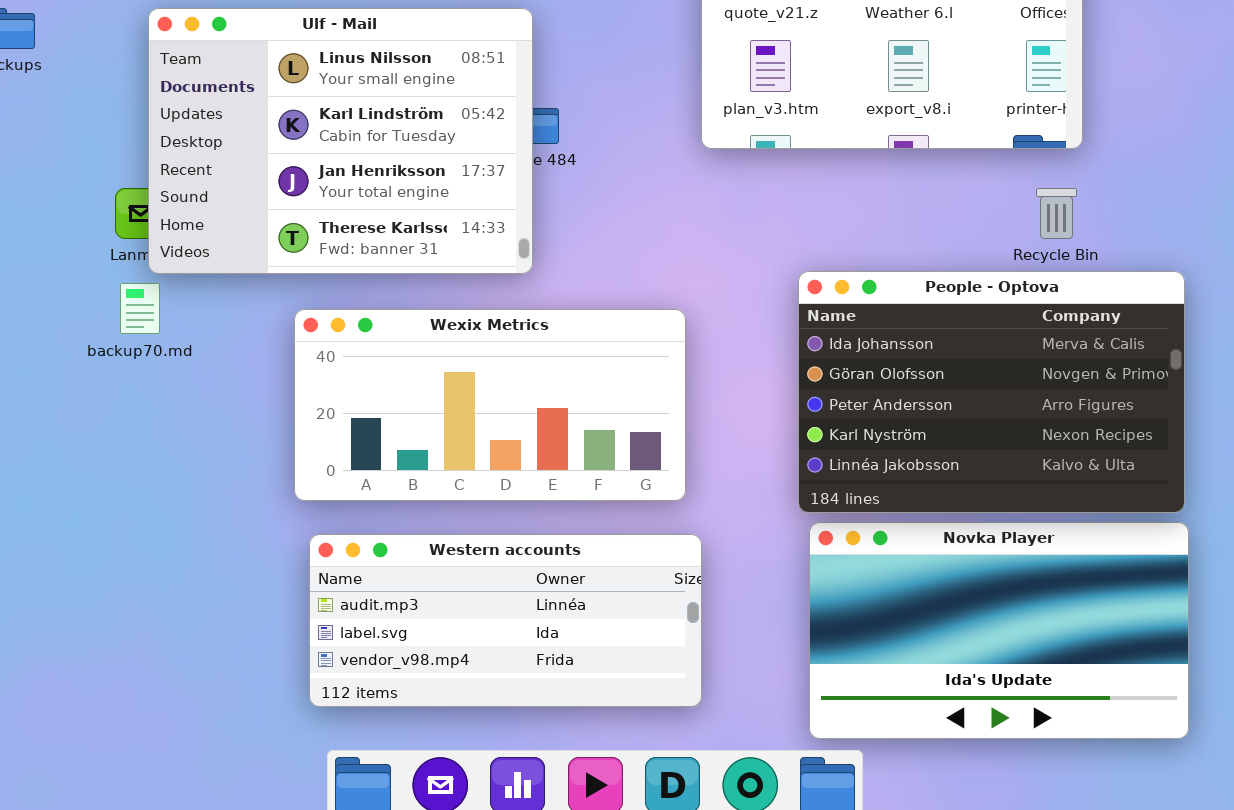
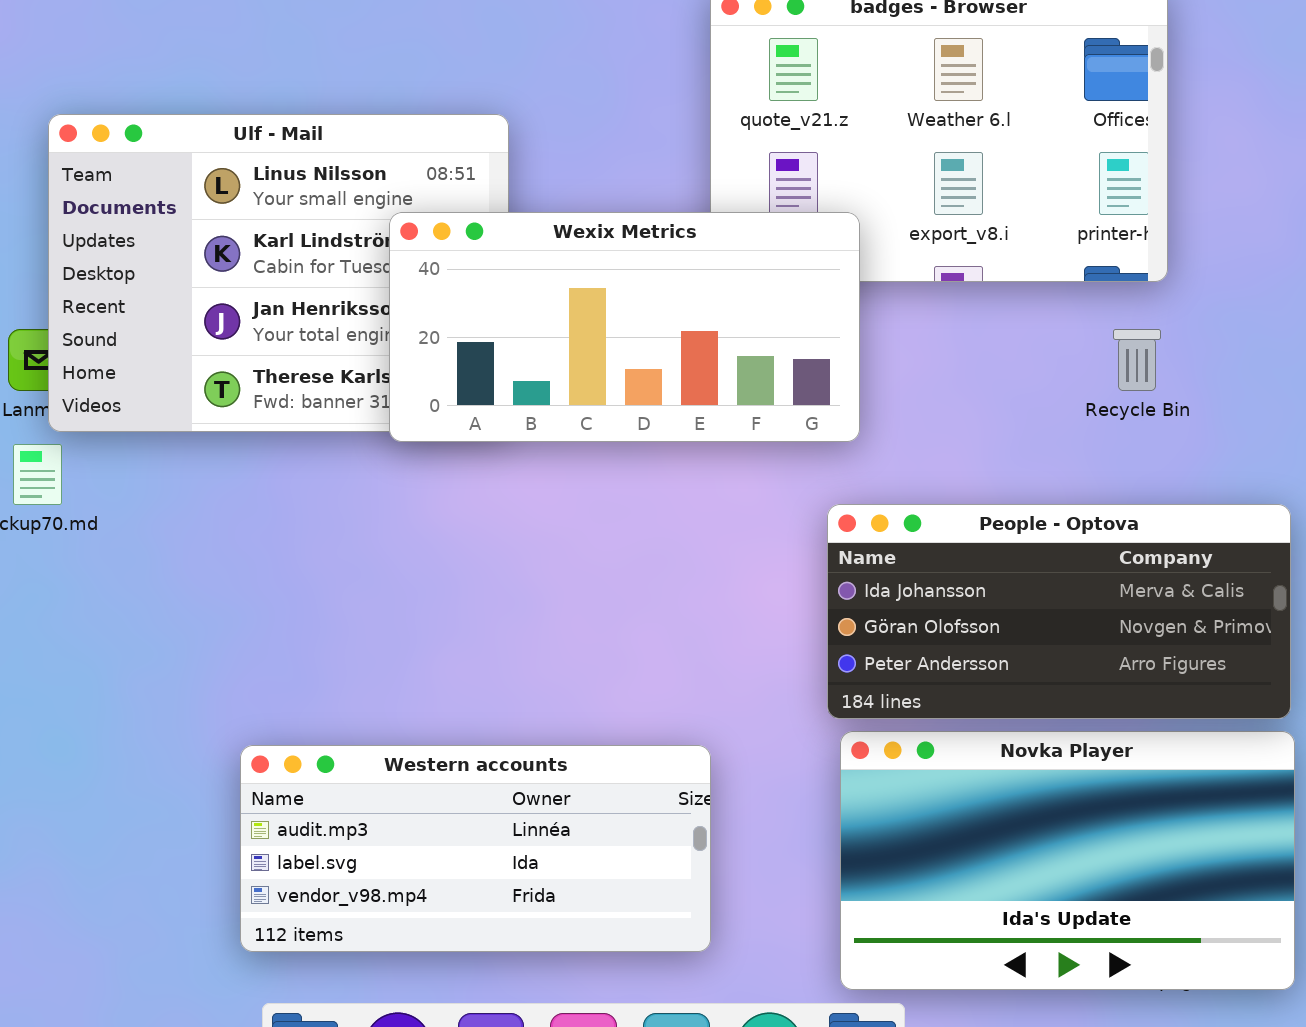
People - Optova: [798,271,1185,513] -> [827,504,1291,719], resized
Wexix Metrics: [294,309,686,501] -> [389,212,860,442], moved

